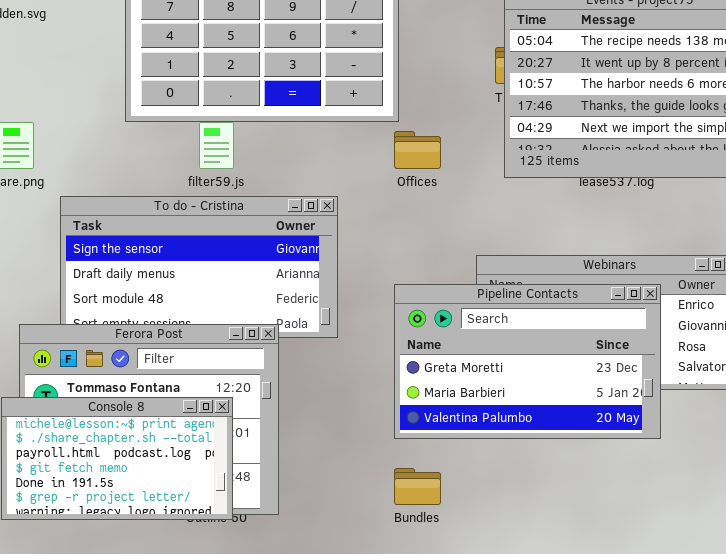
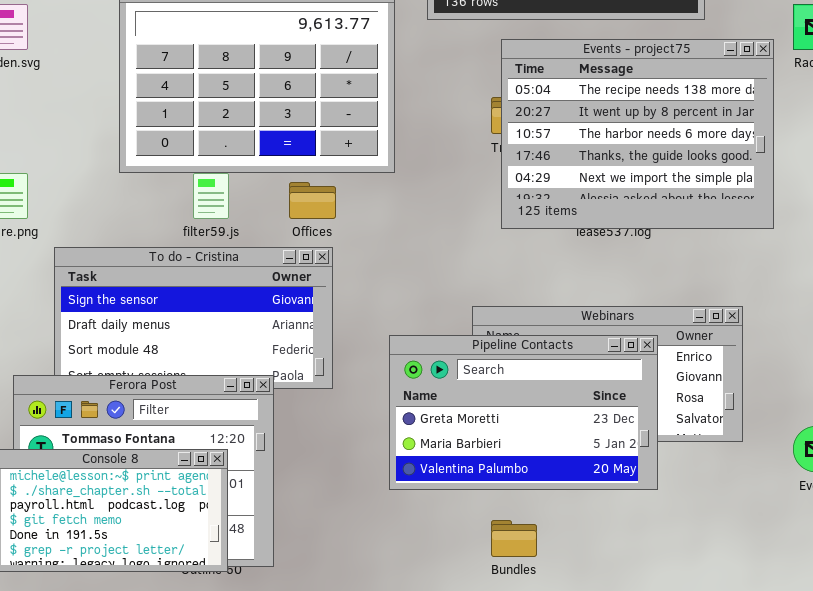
Offices: [394,131,441,169] -> [289,182,336,219], moved
Bundles: [394,468,441,505] -> [491,520,537,557], moved

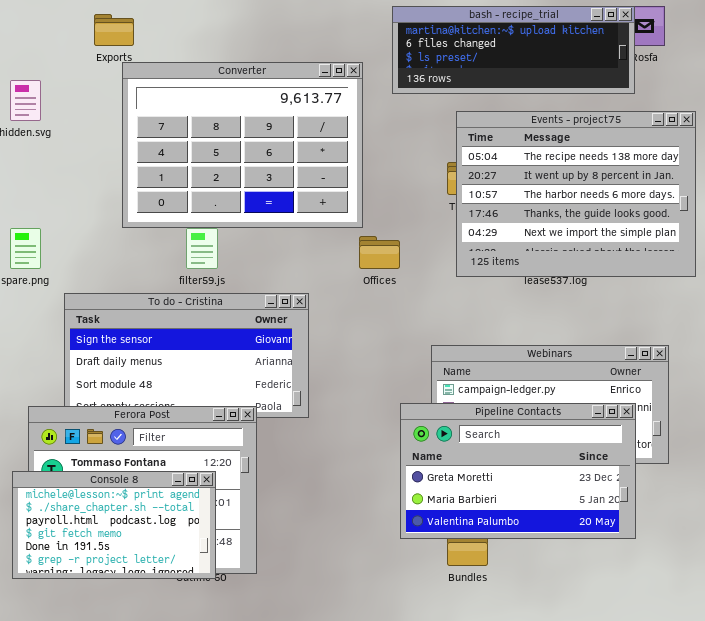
Offices: [289,182,336,219] -> [359,236,400,269], moved
Pipeline Contacts: [389,335,658,490] -> [400,403,636,539], moved

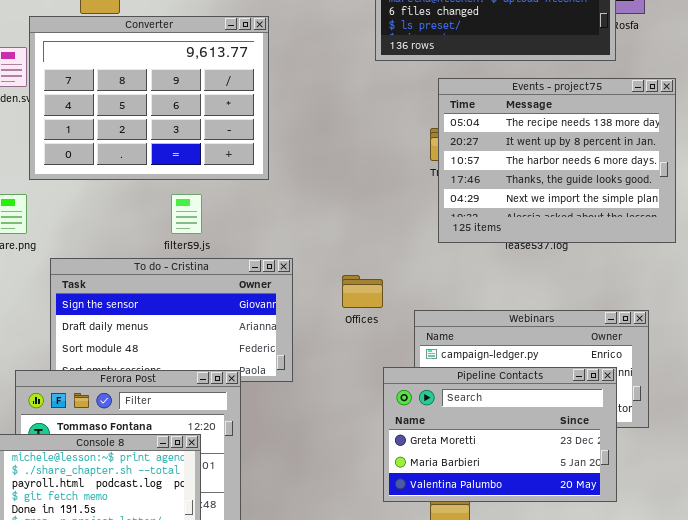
Converter: [122,62,363,228] -> [29,16,269,180], moved
Offices: [359,236,400,269] -> [342,275,383,308], moved

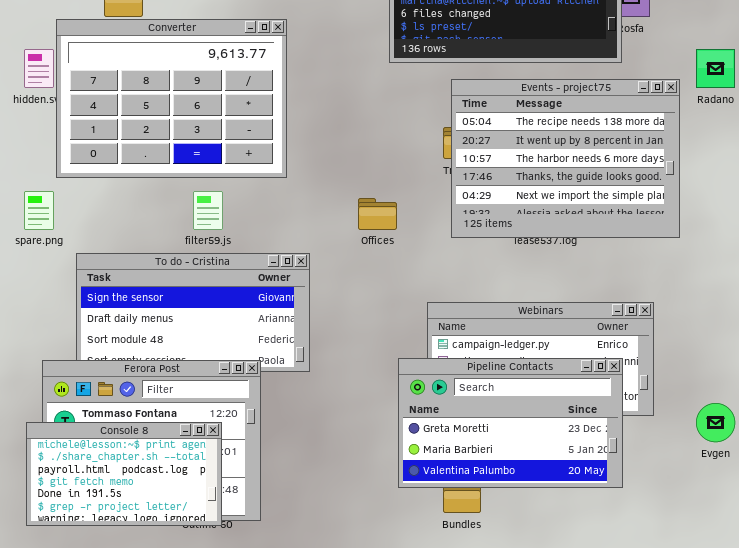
Offices: [342,275,383,308] -> [358,198,397,230], moved

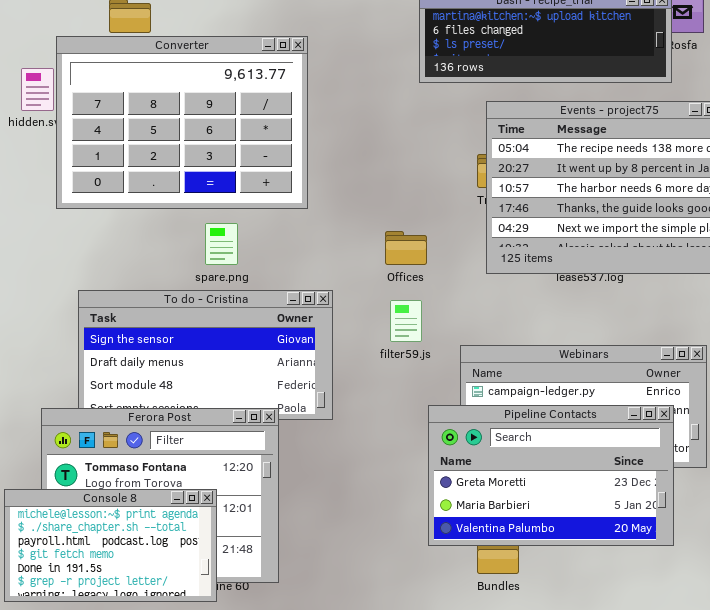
spare.png: [24,191,54,230] -> [205,223,238,265], moved
filter59.js: [193,191,223,230] -> [390,300,422,342], moved
Console 8: [26,422,222,526] -> [4,489,217,602], moved

